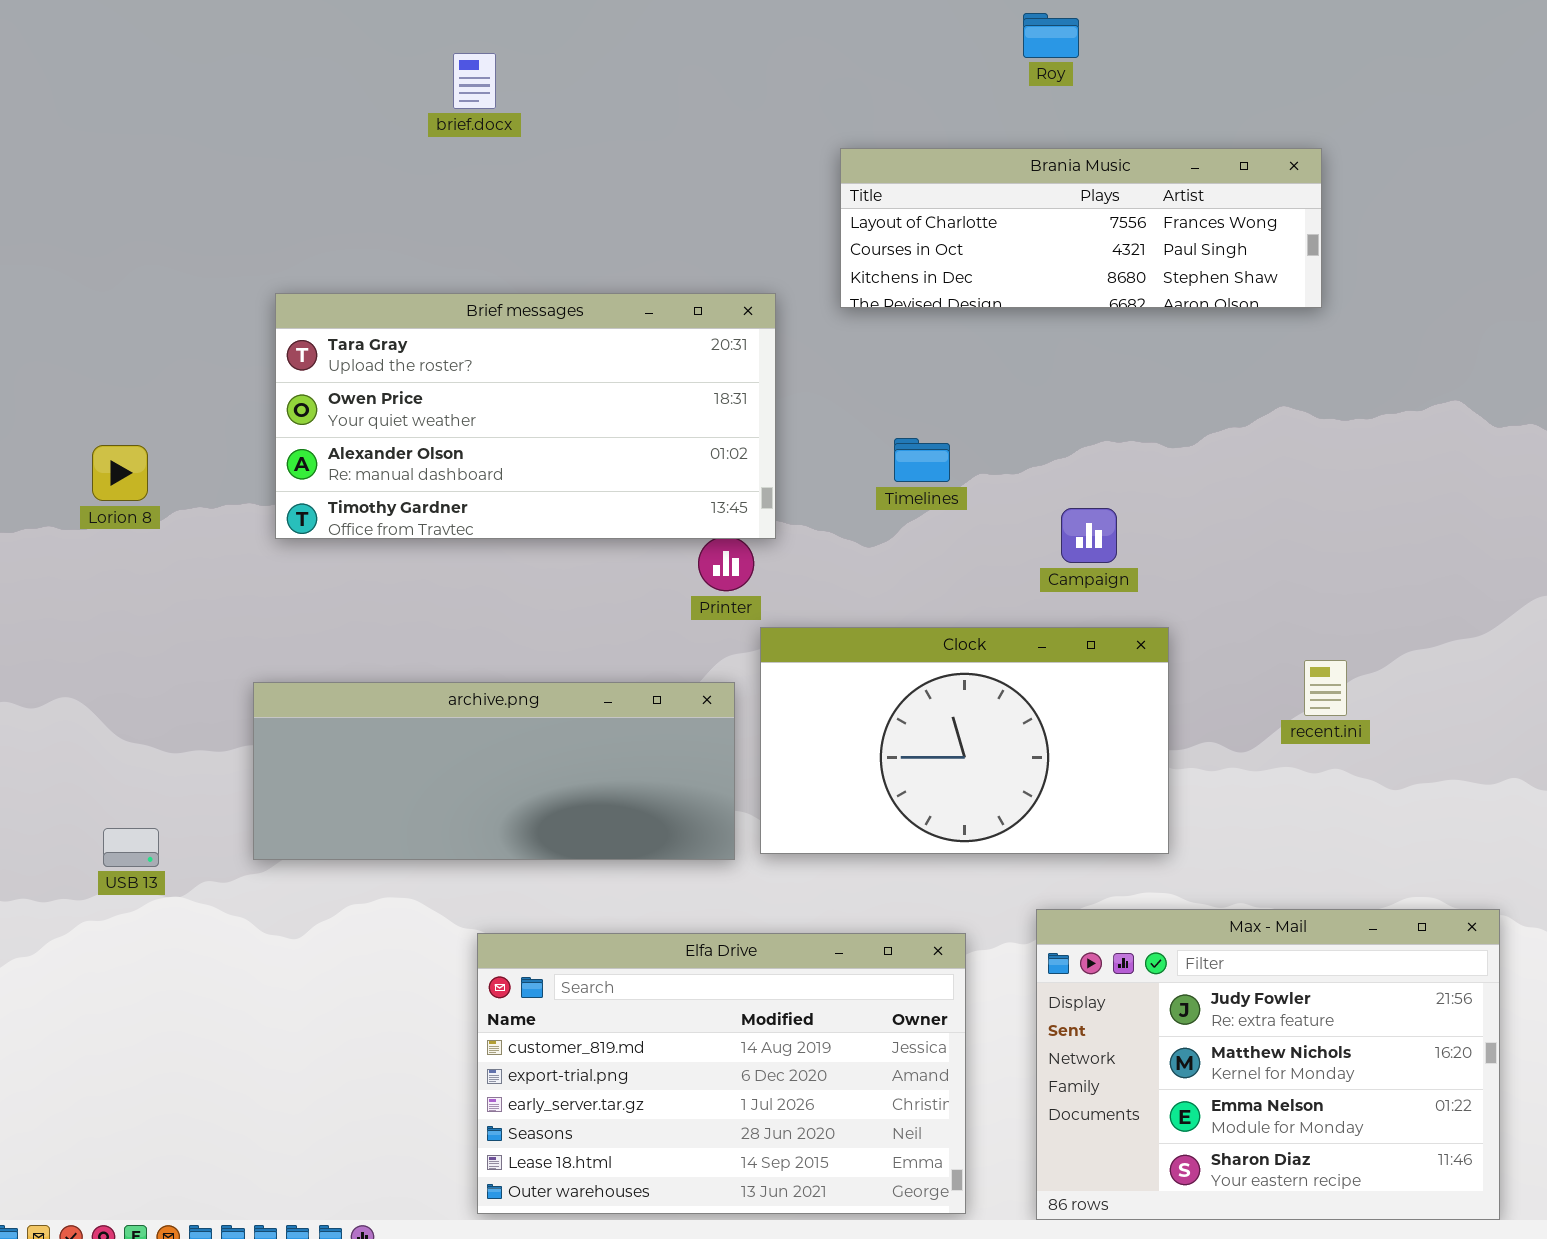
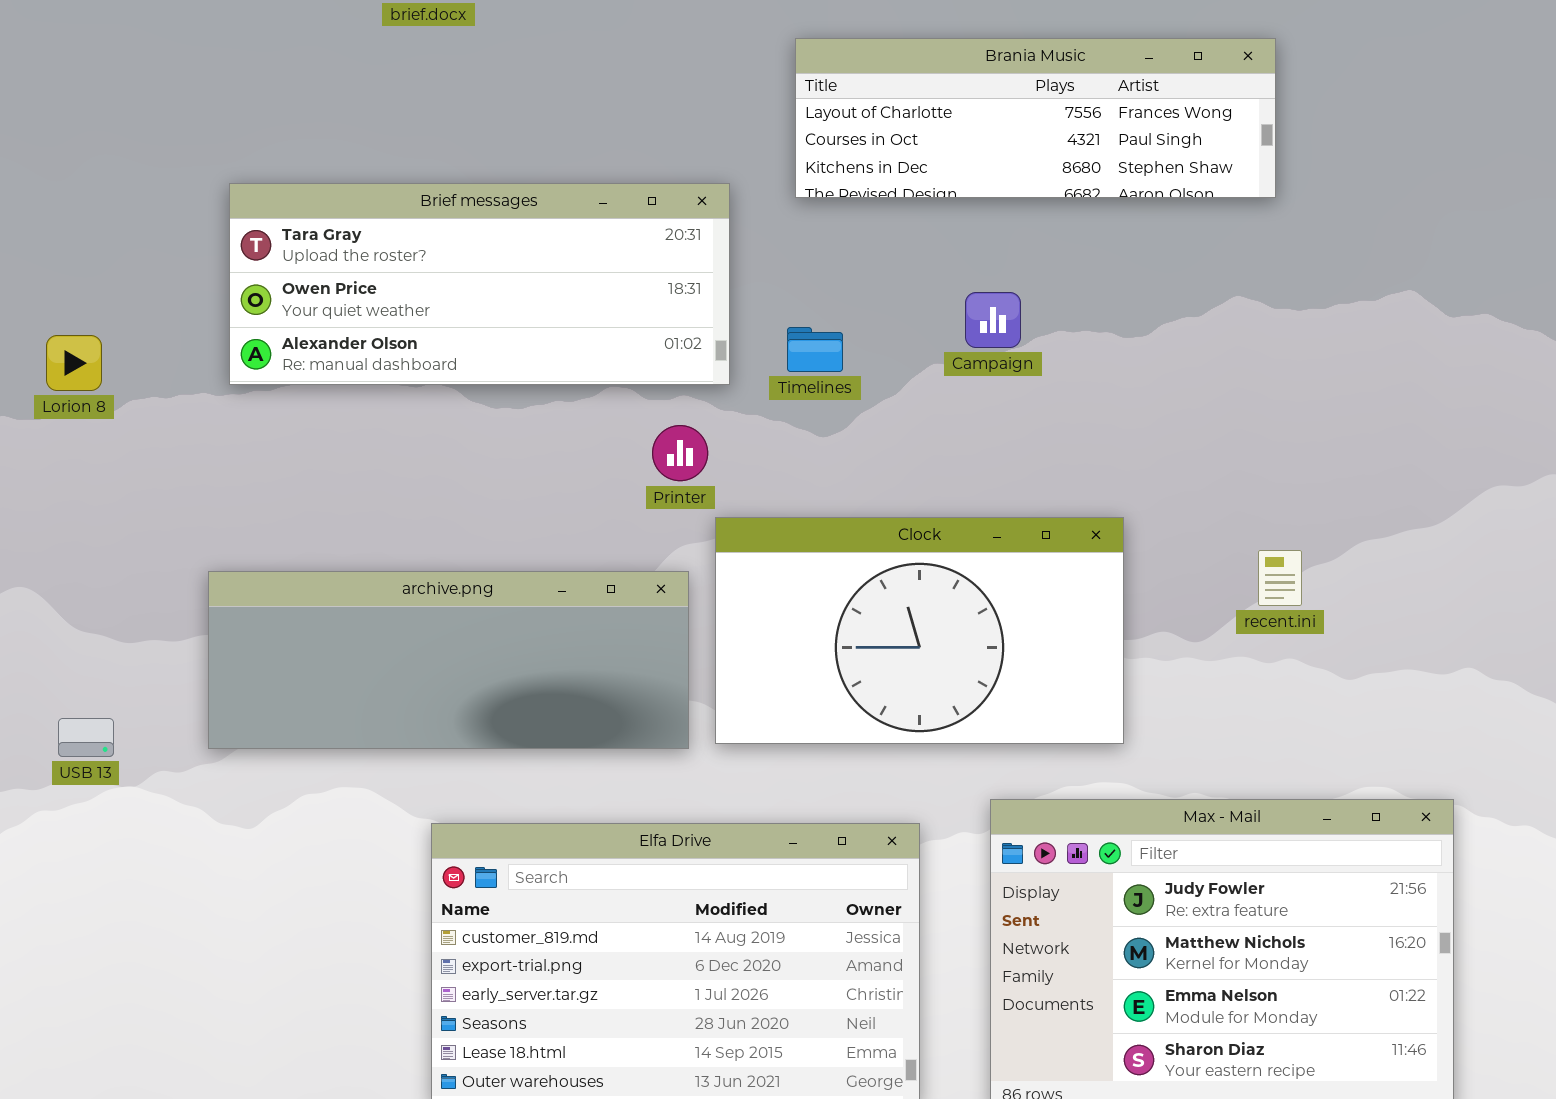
Brief messages: [275,293,776,539] -> [229,183,730,385], resized
Timelines: [894,438,950,482] -> [787,327,843,372], moved
Campaign: [1061,508,1117,563] -> [965,292,1021,348], moved

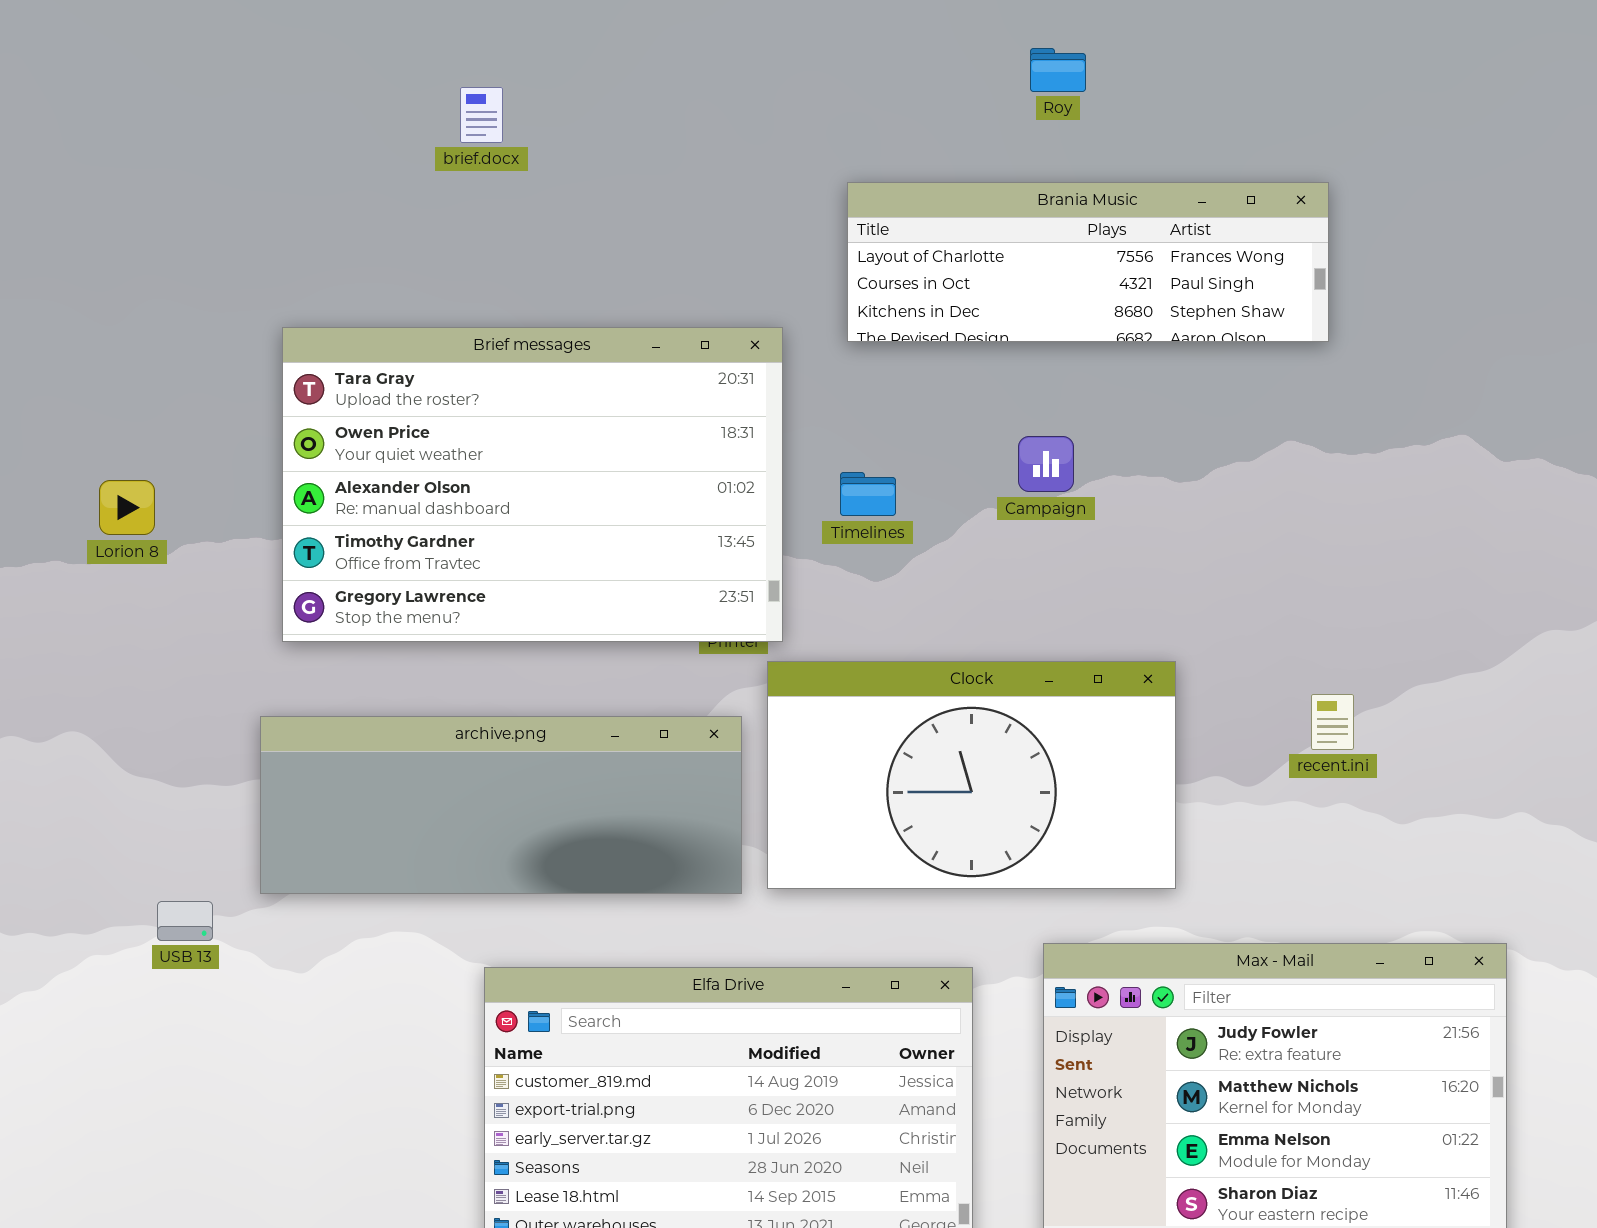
Brief messages: [229,183,730,385] -> [282,327,783,642], resized
USB 13: [58,718,114,757] -> [157,901,213,941], moved

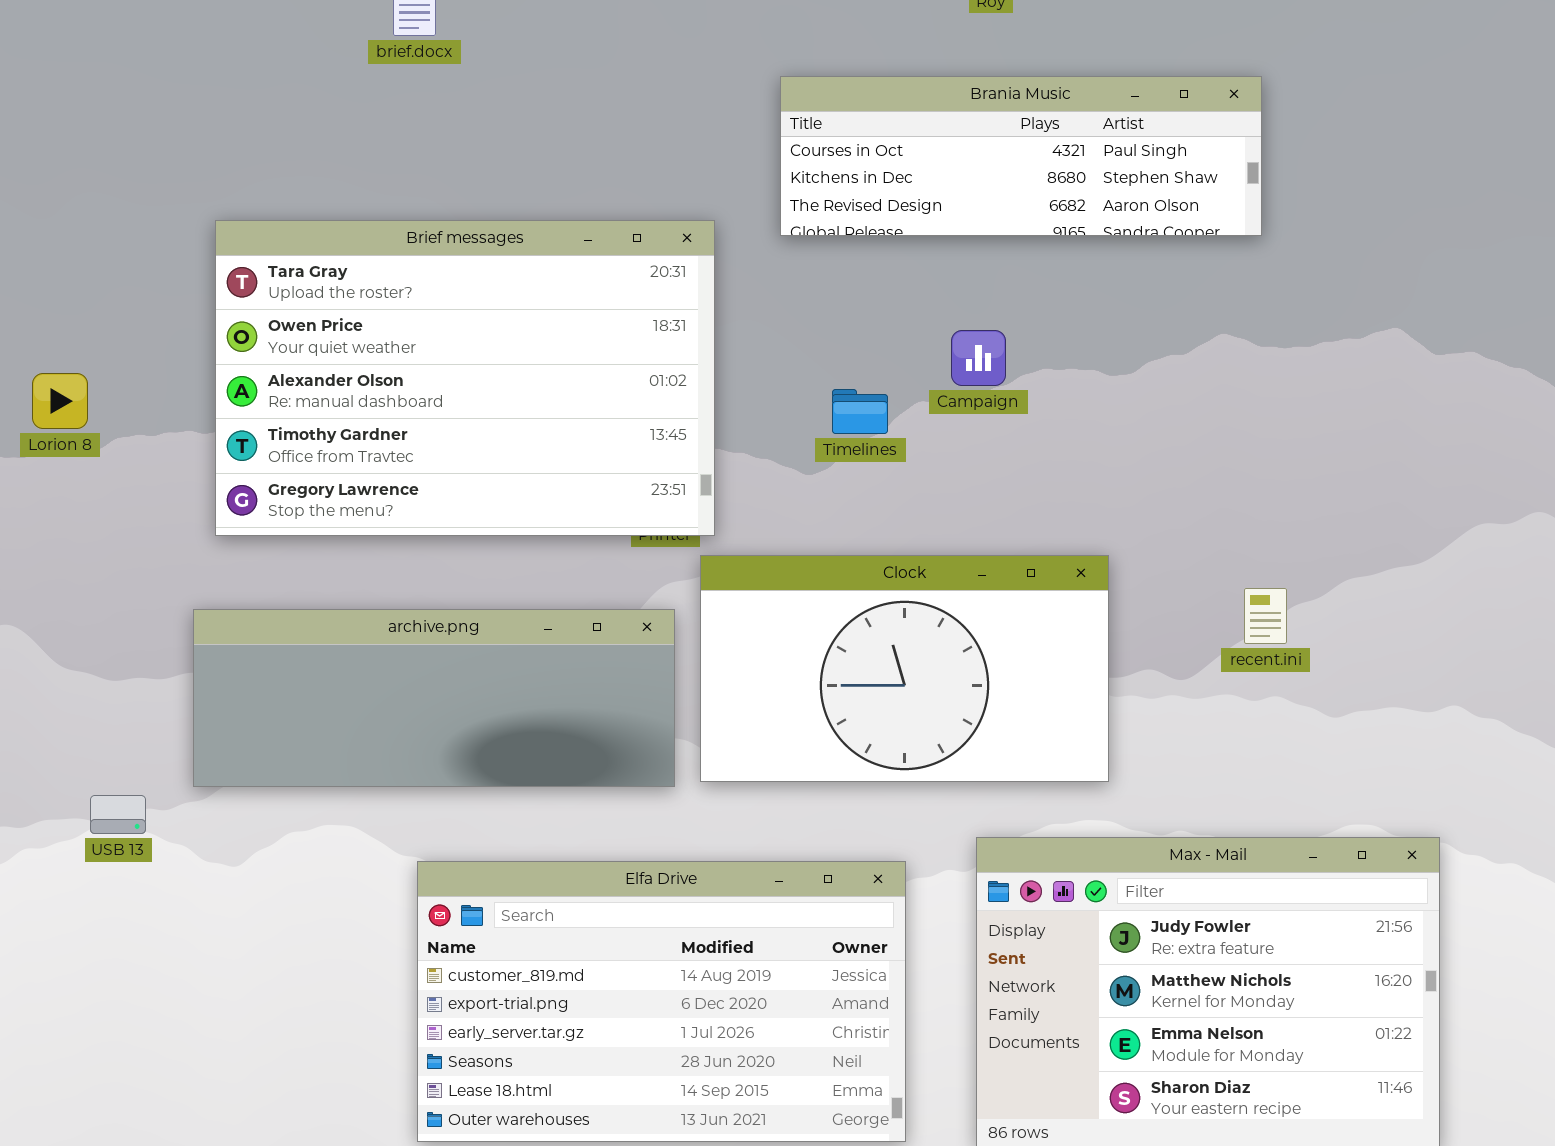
Brania Music: [847,182,1329,342] -> [780,76,1262,236], scrolled down 1 row
Timelines: [840,472,896,516] -> [832,389,888,434], moved

